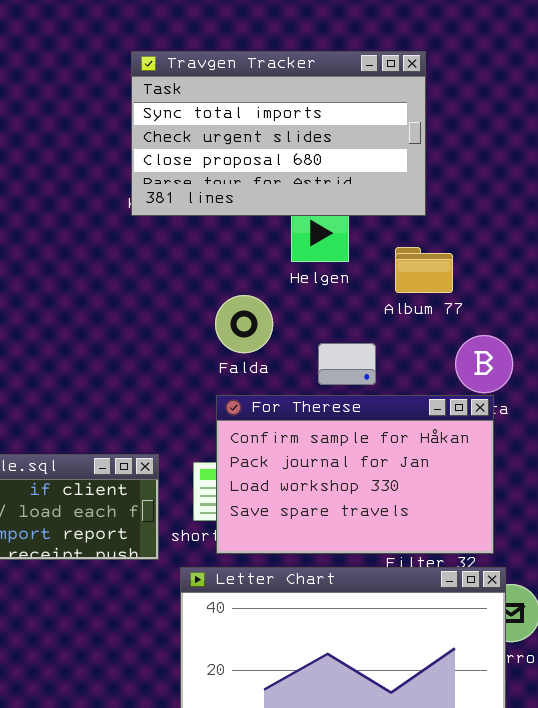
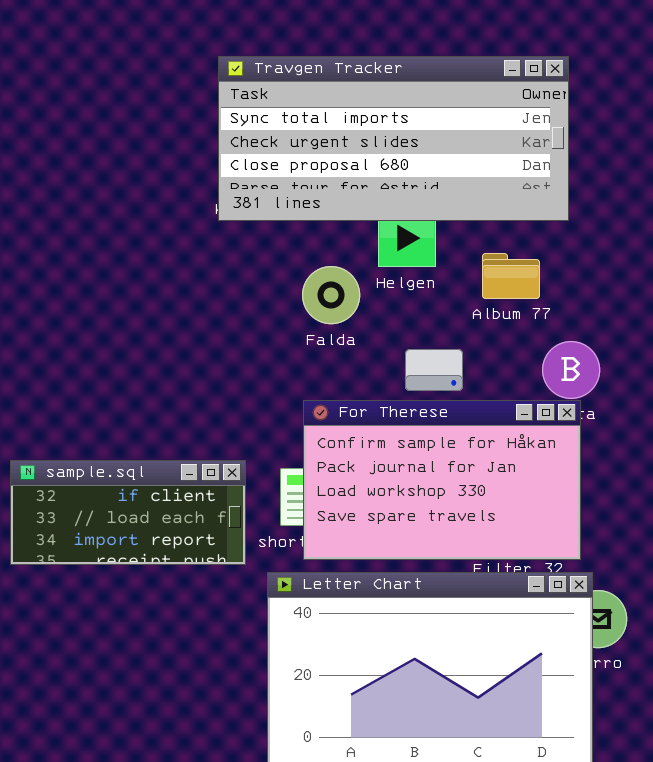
Travgen Tracker: [131,51,426,216] -> [218,56,569,221], resized
Falda: [215,295,273,353] -> [302,266,360,324], moved

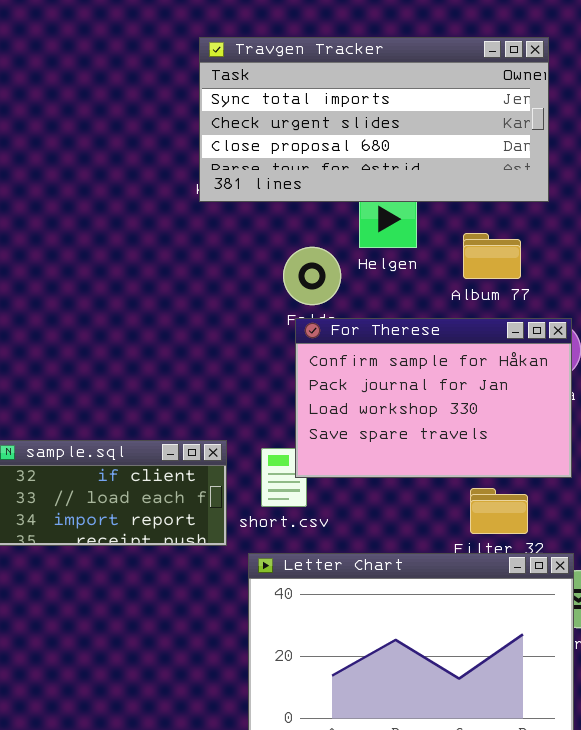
For Therese: [303,400,581,560] -> [295,318,572,478], moved

